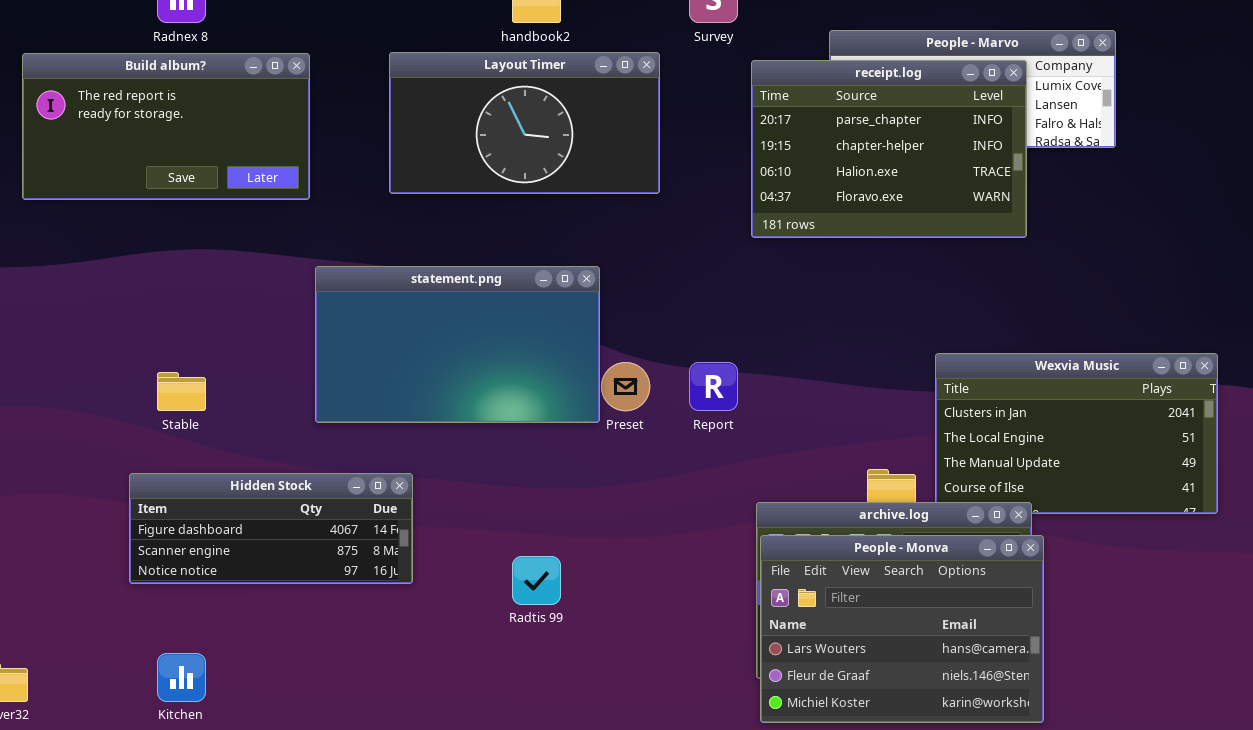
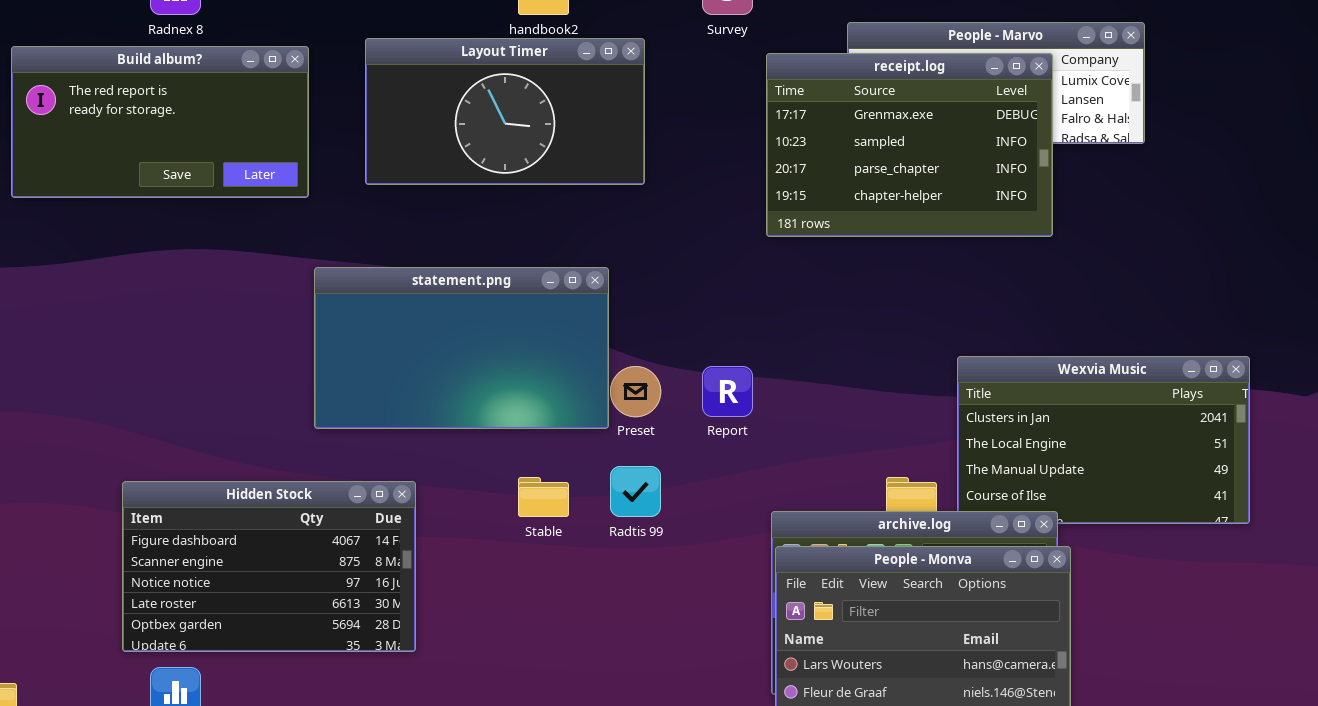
Layout Timer: [389,52,660,194] -> [365,38,645,185], moved
receipt.log: [751,60,1027,238] -> [766,53,1053,237], scrolled up 2 rows
Stable: [157,372,206,411] -> [518,477,569,517], moved
Hidden Stock: [129,473,413,584] -> [122,481,416,652], resized
Radtis 99: [512,556,561,605] -> [610,466,661,517], moved

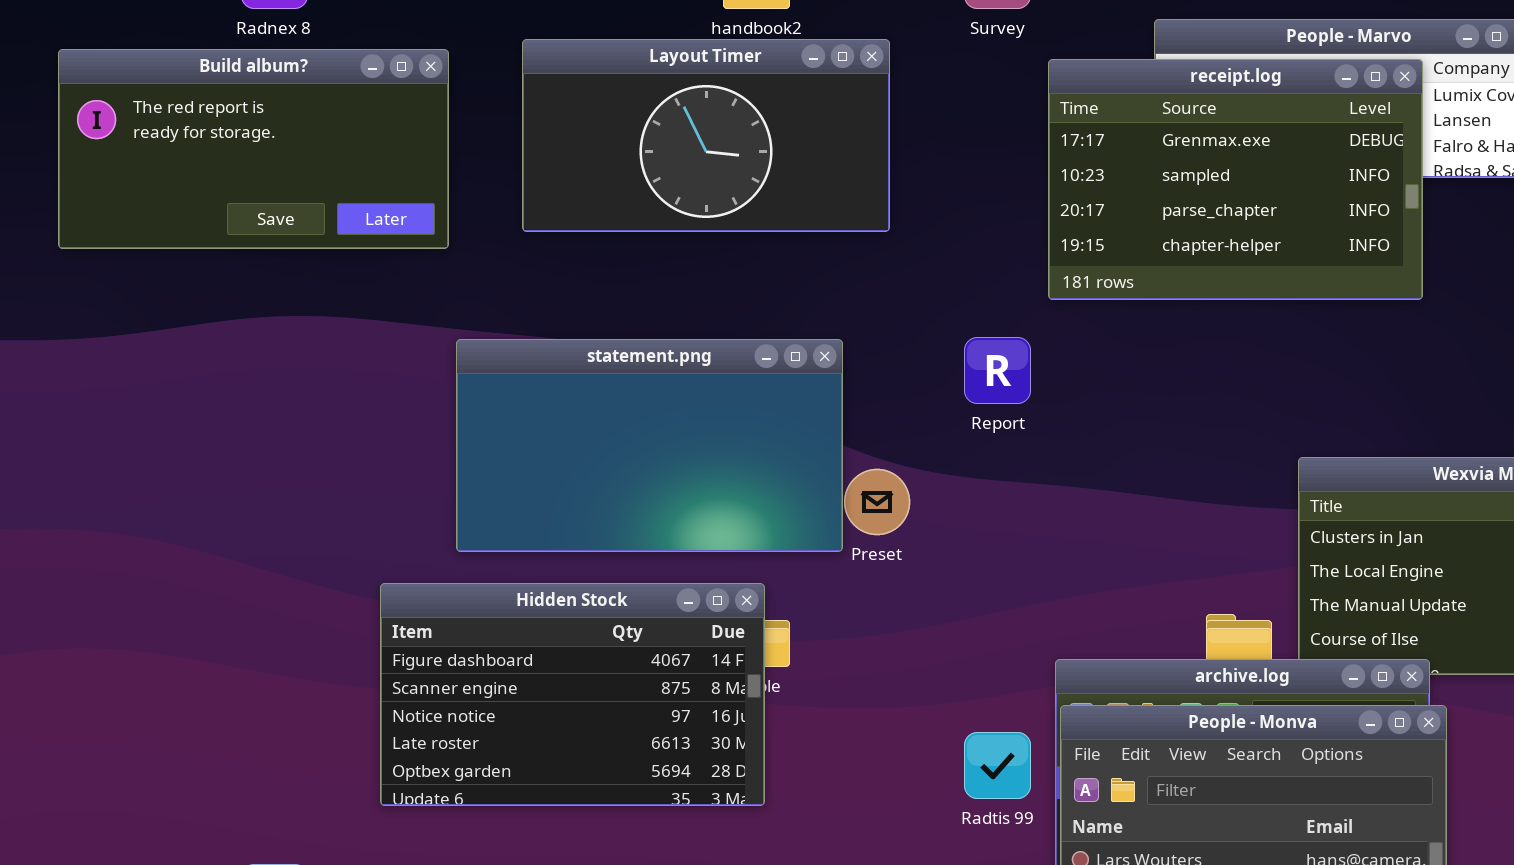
Report: [702,366,753,417] -> [964,337,1031,404], moved
Radtis 99: [610,466,661,517] -> [964,732,1031,799], moved
Hidden Stock: [122,481,416,652] -> [380,583,765,806], moved

